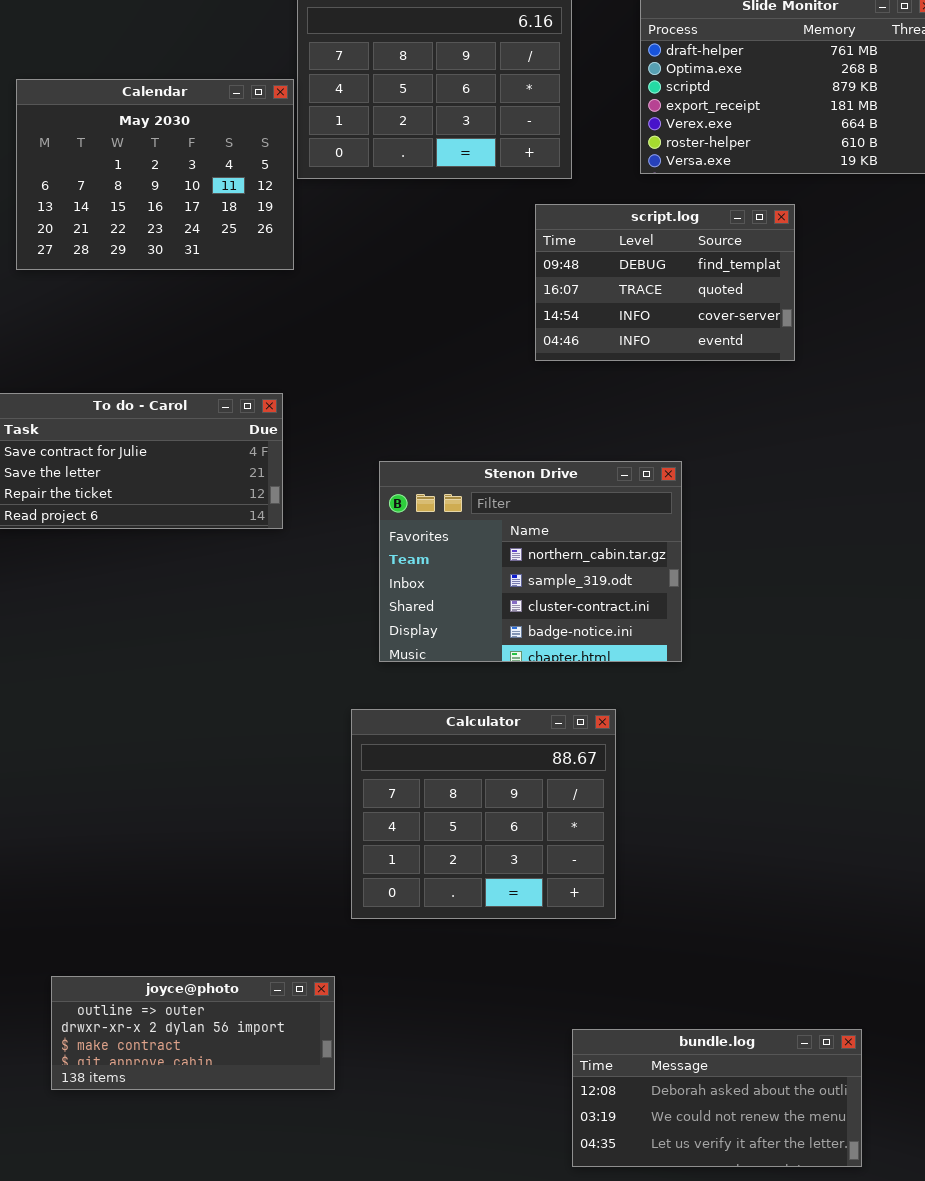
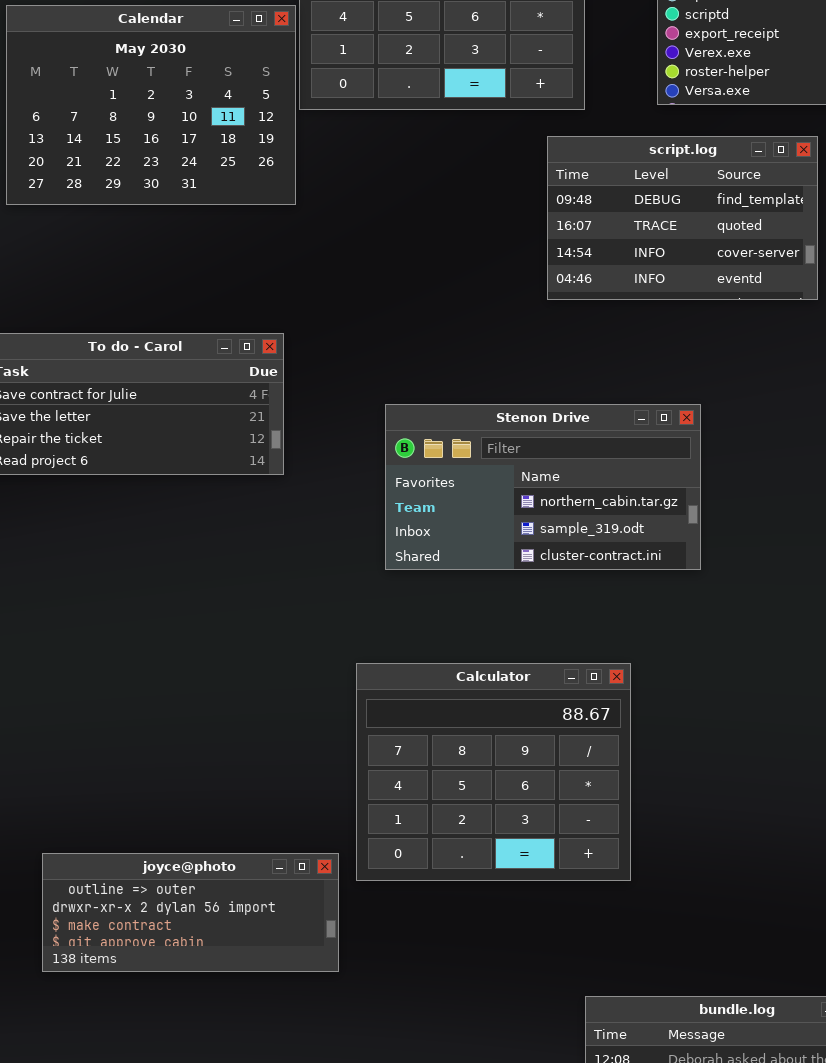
Stenon Drive: [379,461,682,662] -> [385,404,701,570], resized
joyce@photo: [51,976,335,1090] -> [42,853,339,972], moved

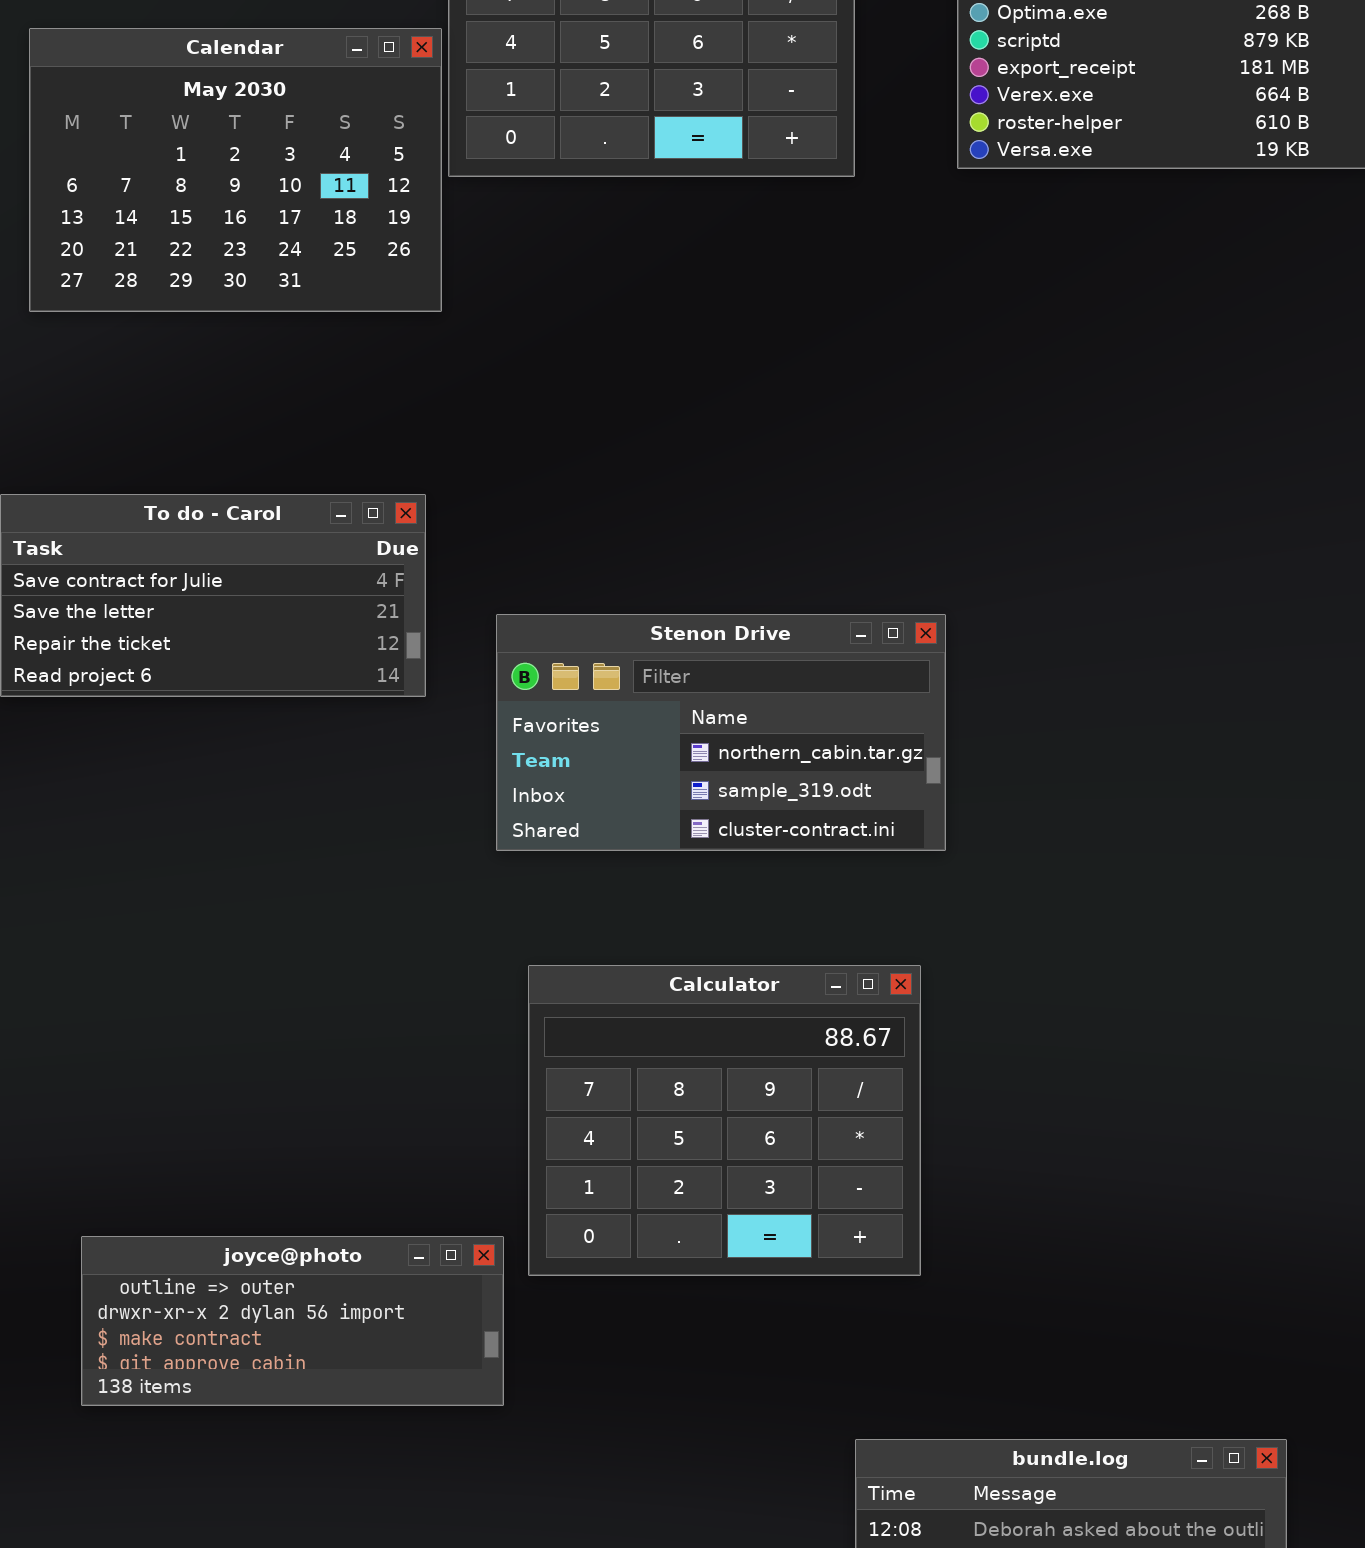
script.log: [547,136,818,300] -> none, closed
Stenon Drive: [385,404,701,570] -> [496,614,946,851], moved

